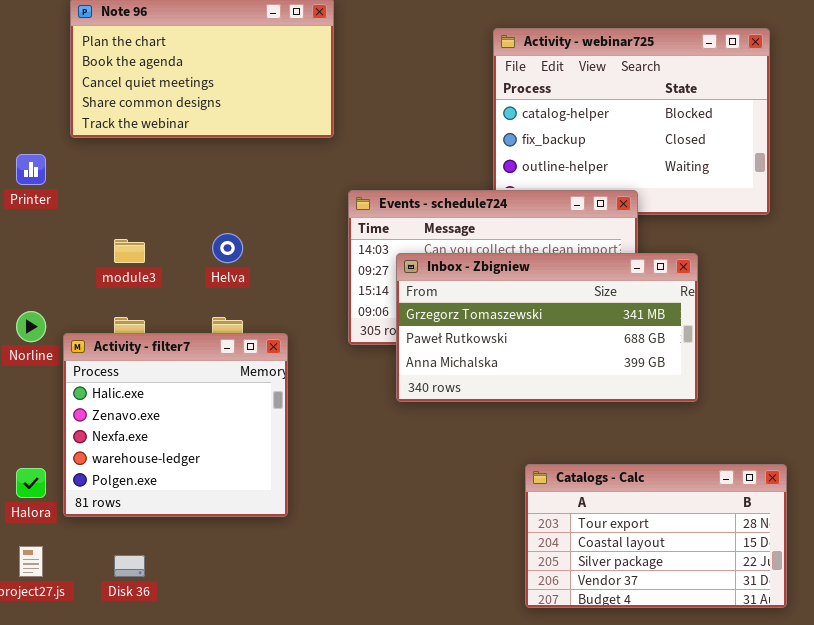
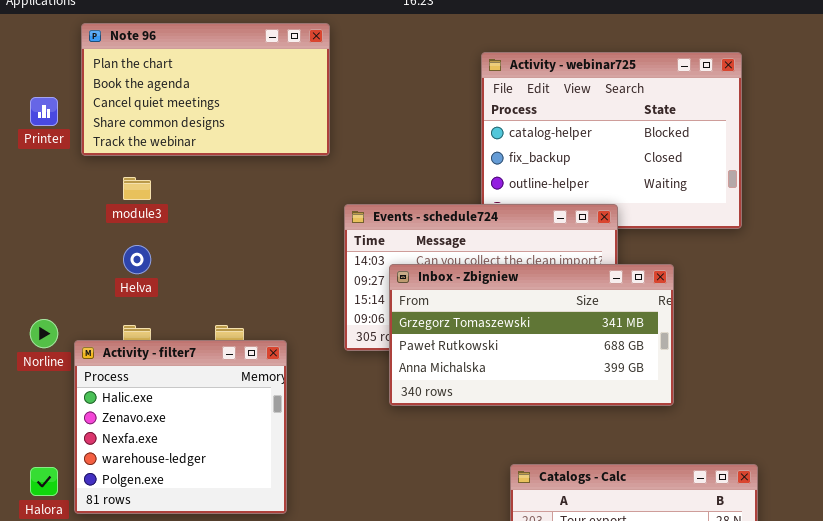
Printer: [16,154,46,185] -> [30,97,58,126], moved
Helva: [212,233,243,263] -> [123,245,151,274], moved
module3: [114,239,145,263] -> [123,177,151,200], moved

